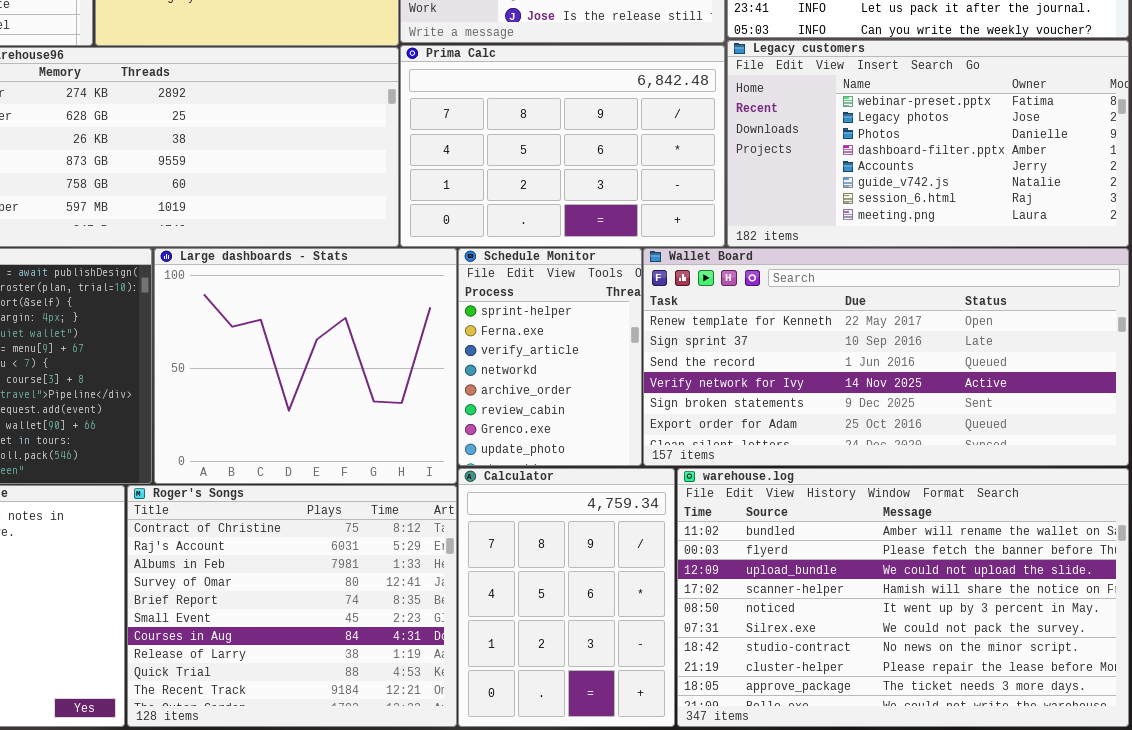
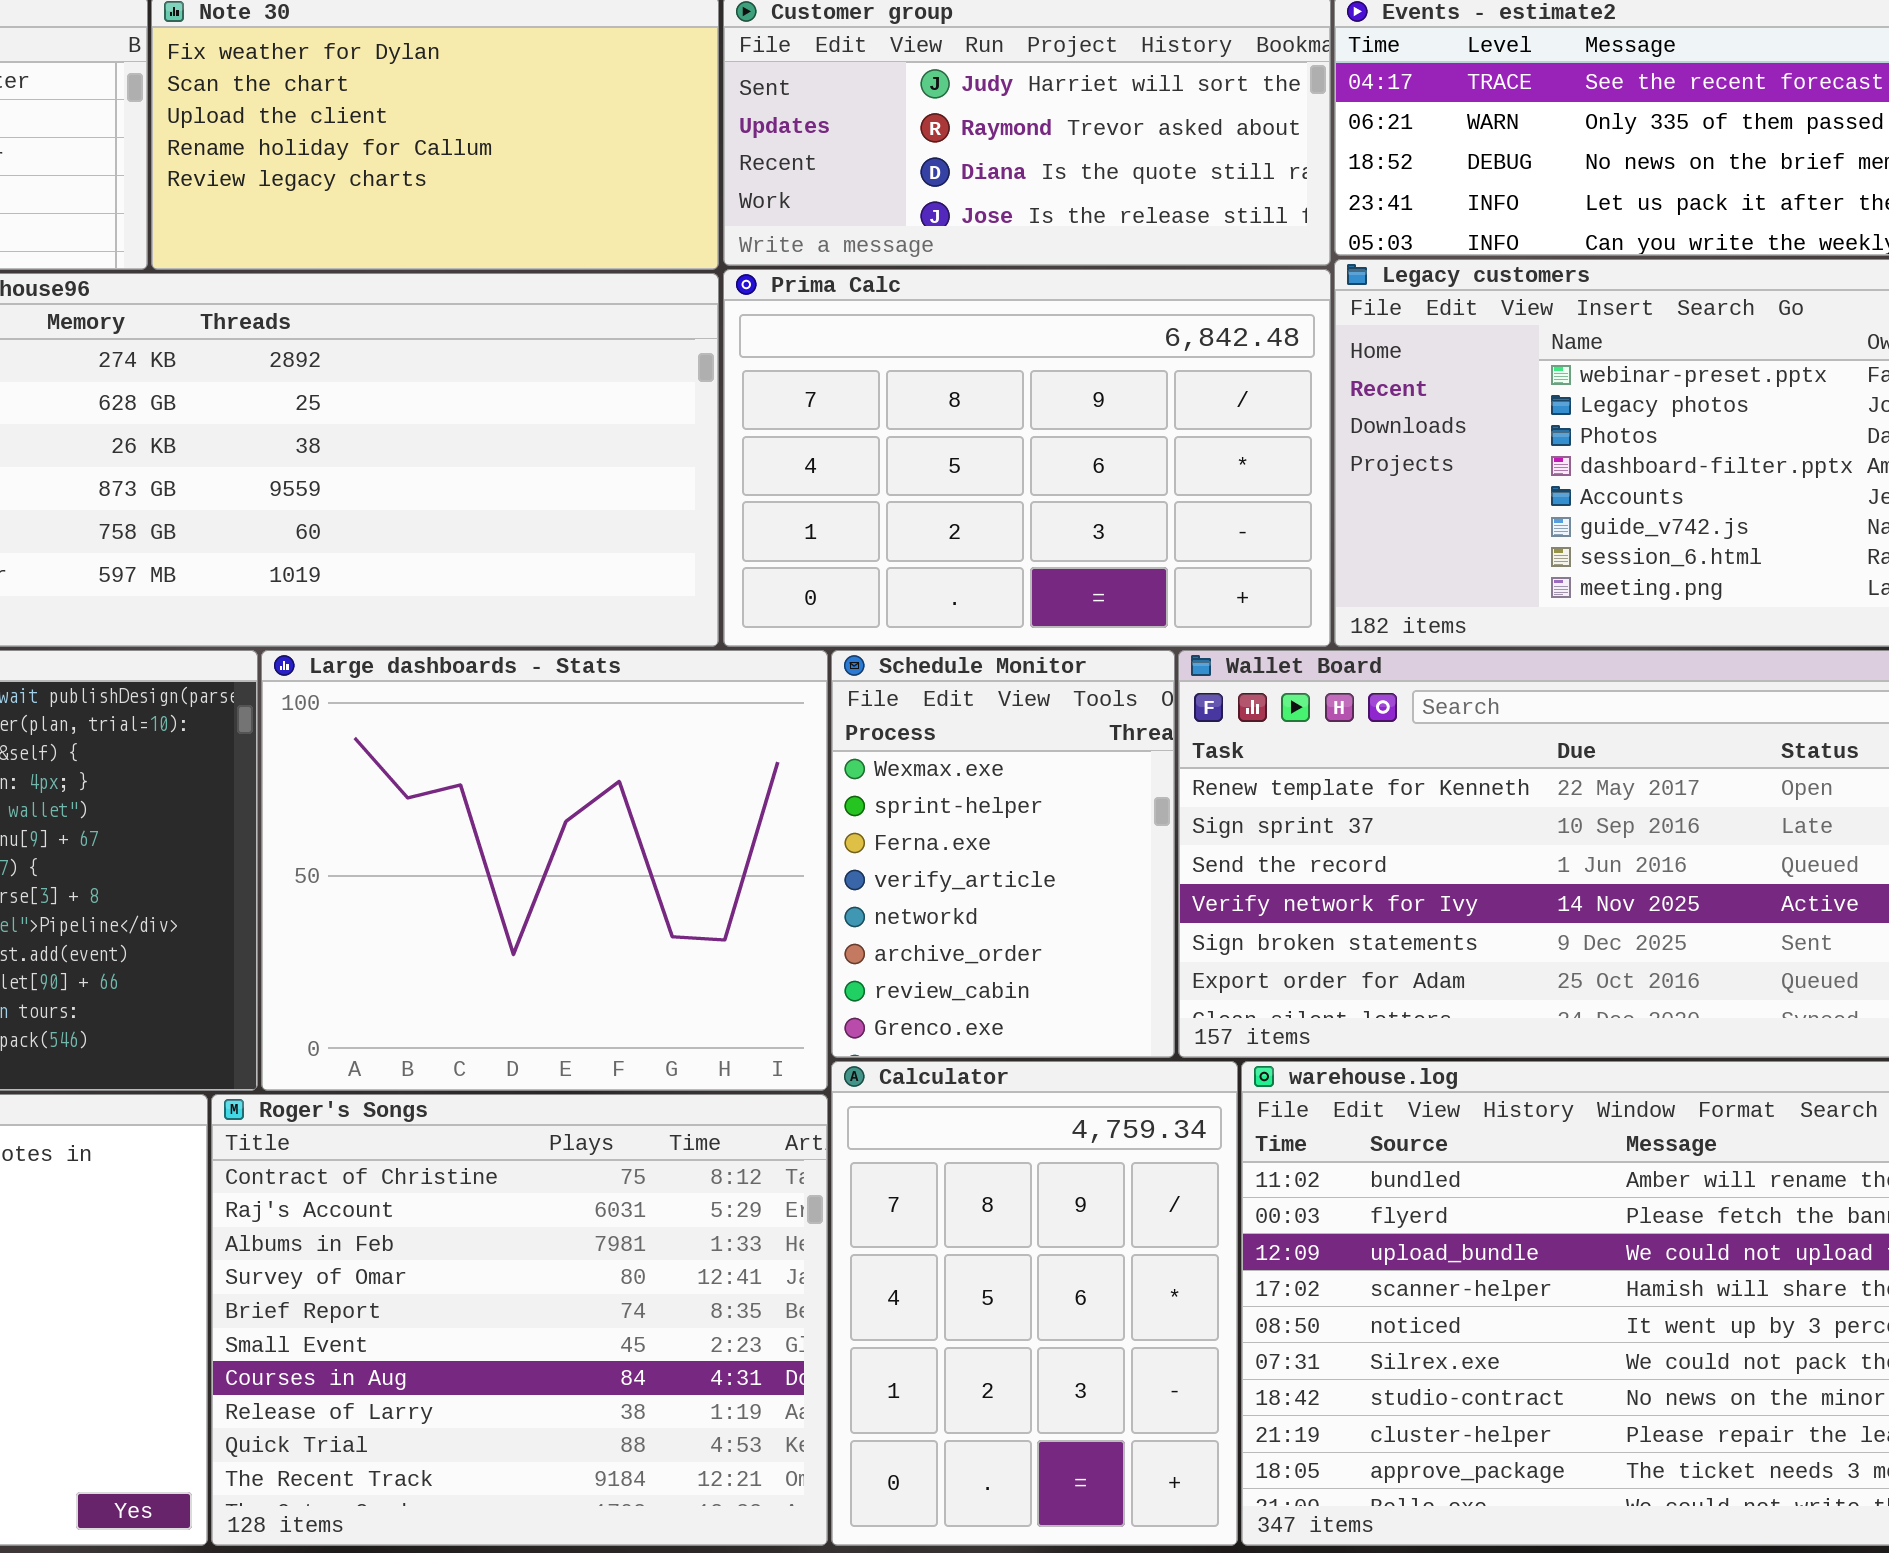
Schedule Monitor: [458,248,642,466] -> [831,650,1175,1058], scrolled up 1 row

